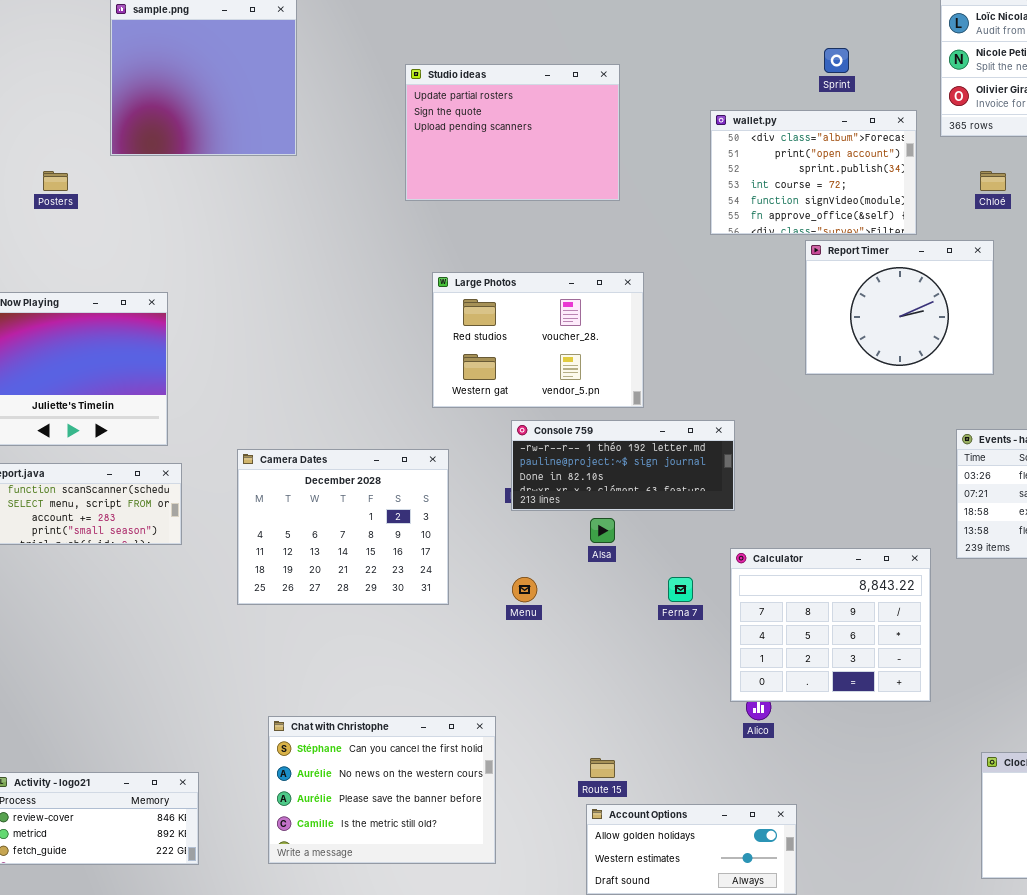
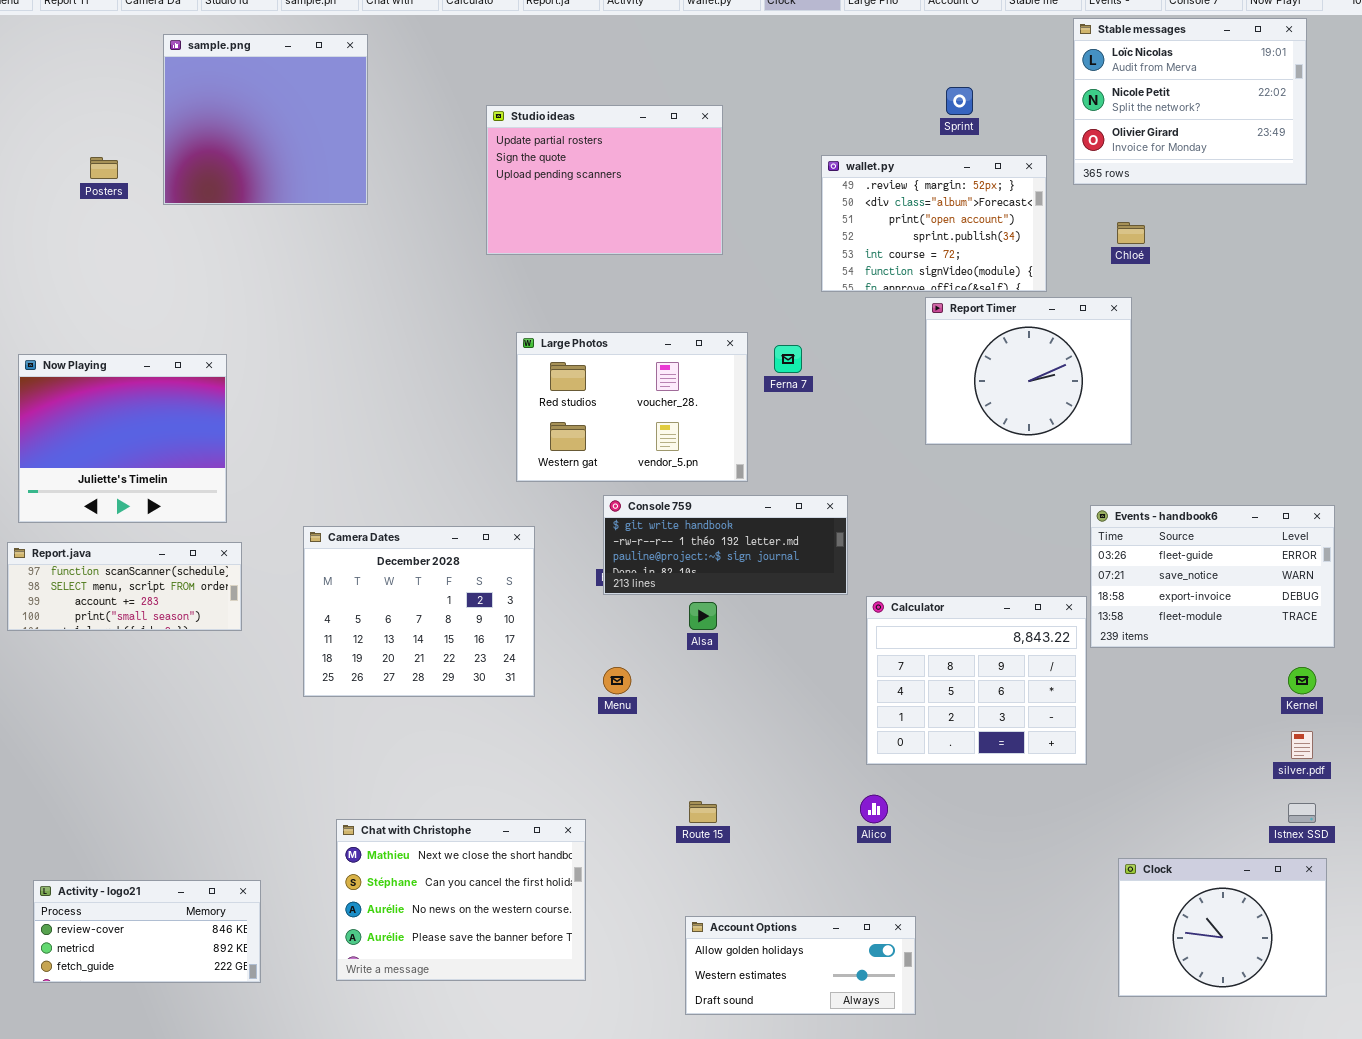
wallet.py: [710,110,917,235] -> [821,155,1047,292], scrolled up 1 row
Posters: [43,171,68,191] -> [90,157,118,179], moved
Console 759: [511,420,735,511] -> [603,495,848,595], scrolled up 1 row
Calculator: [730,548,931,702] -> [866,596,1087,765], moved
Ferna 7: [668,577,693,602] -> [774,345,802,373], moved
Chat with Christophe: [268,716,496,864] -> [336,819,586,981], scrolled up 1 row
Route 15: [590,758,615,778] -> [689,801,717,823], moved

